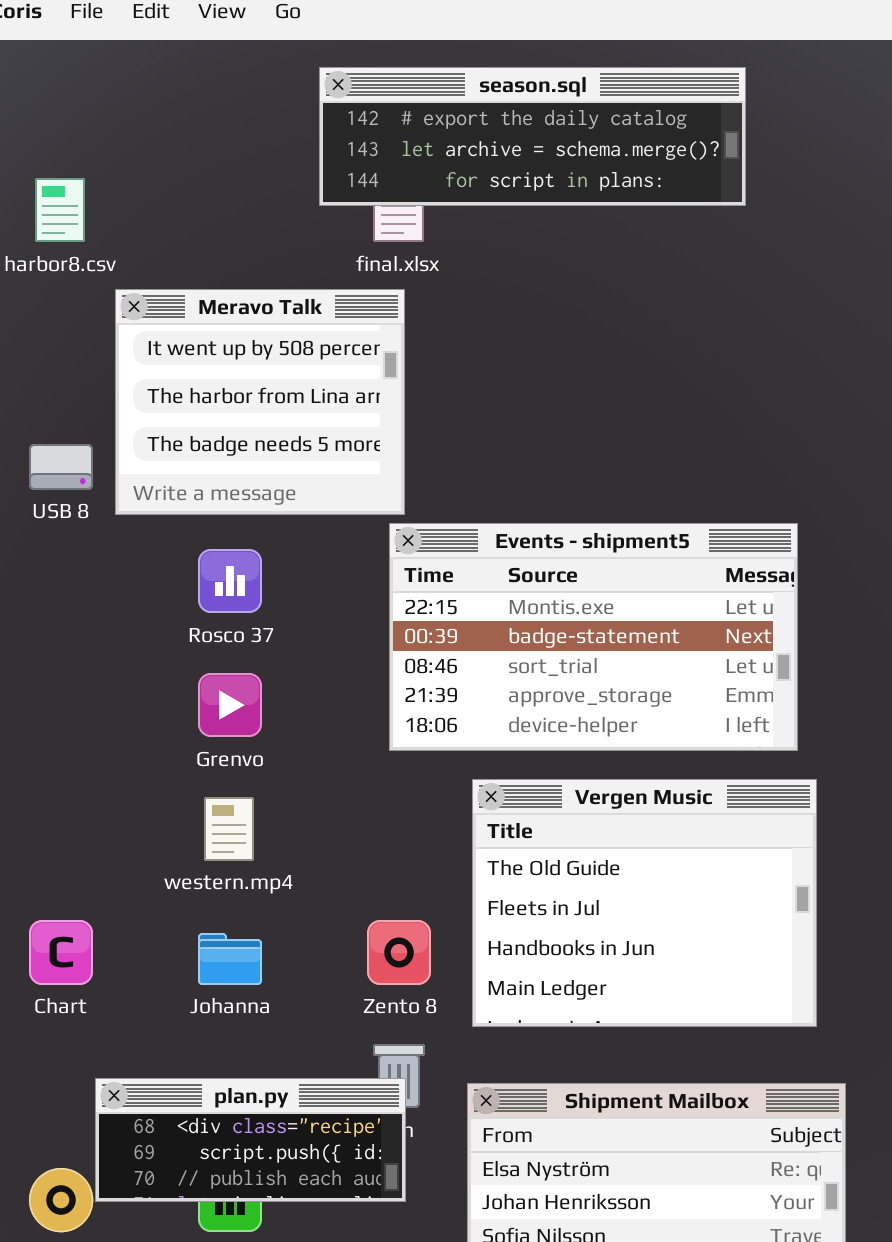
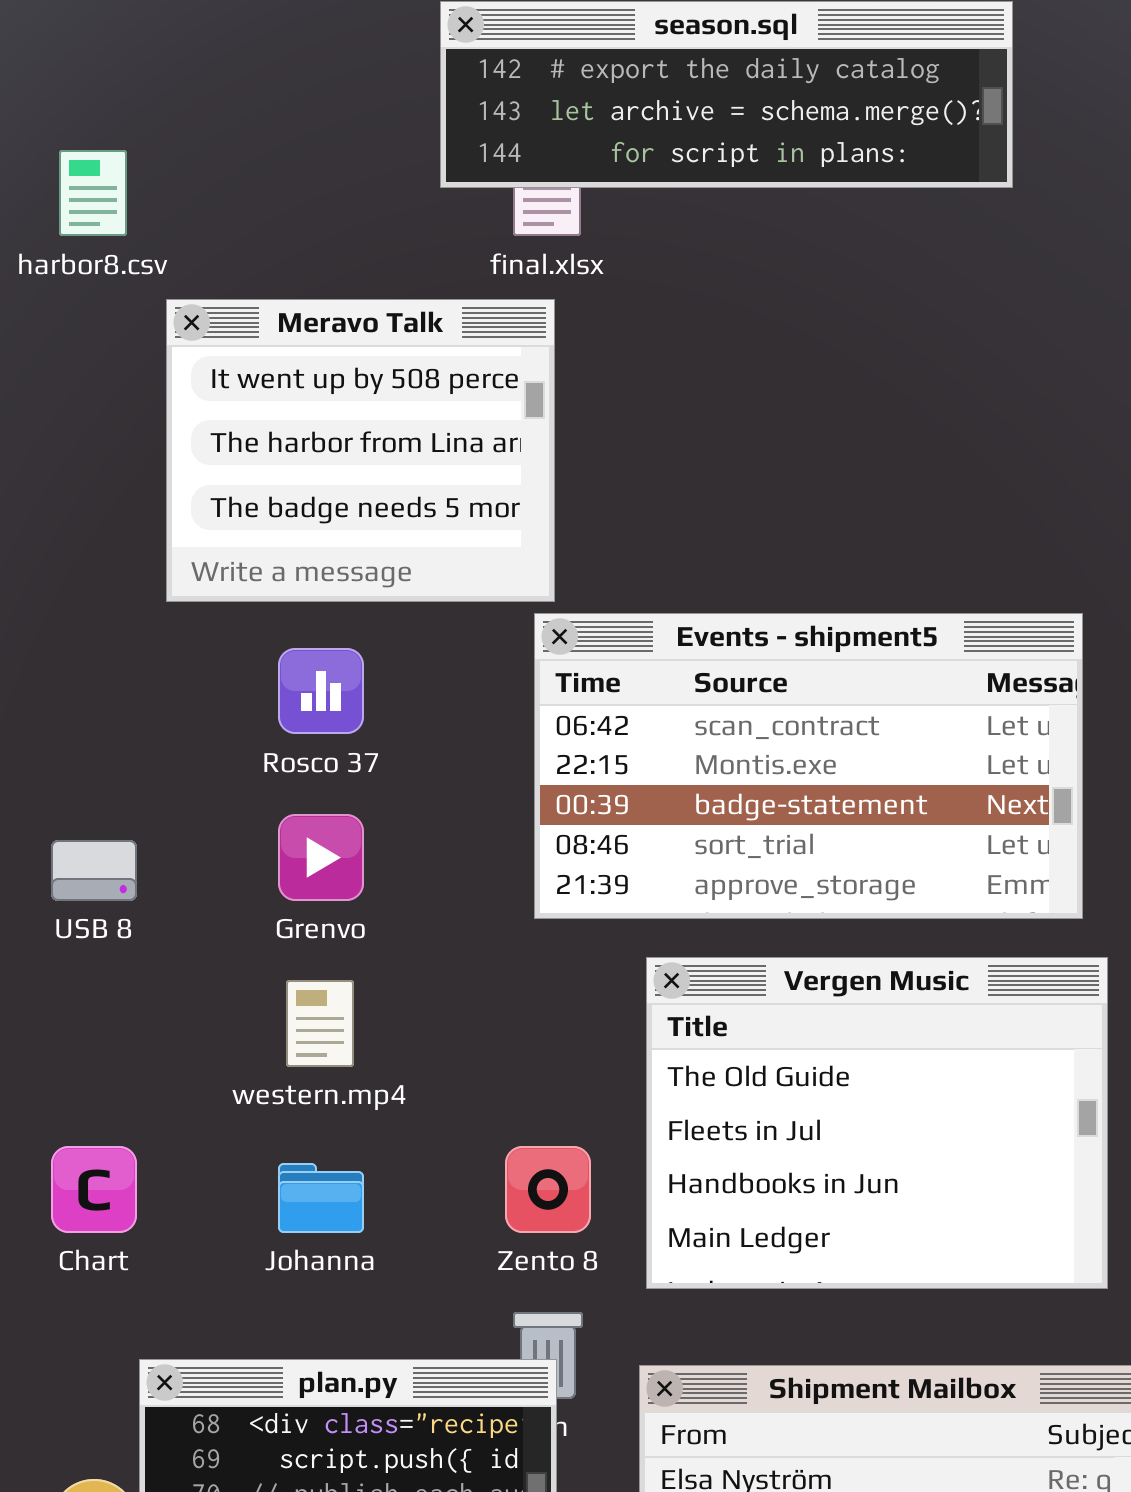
USB 8: [29,444,93,490] -> [51,840,137,901], moved
Events - shipment5: [389,523,798,751] -> [534,613,1083,919], scrolled up 1 row

